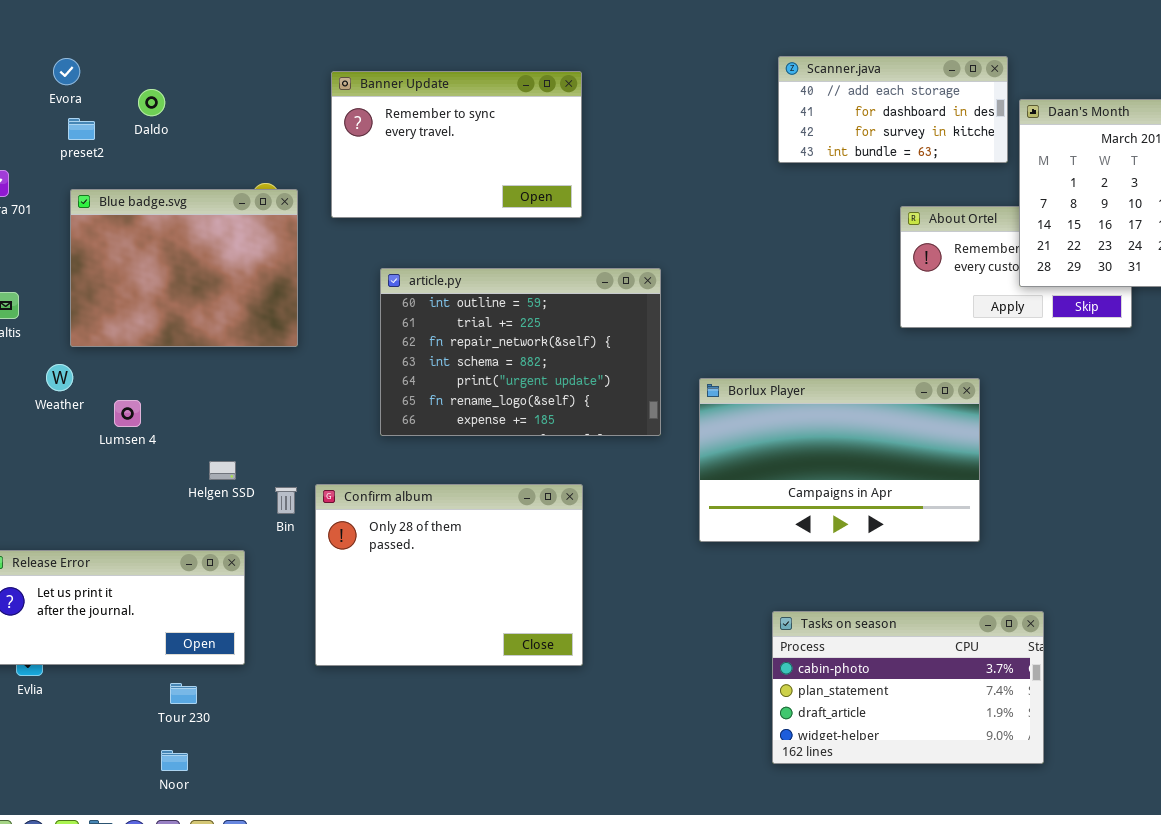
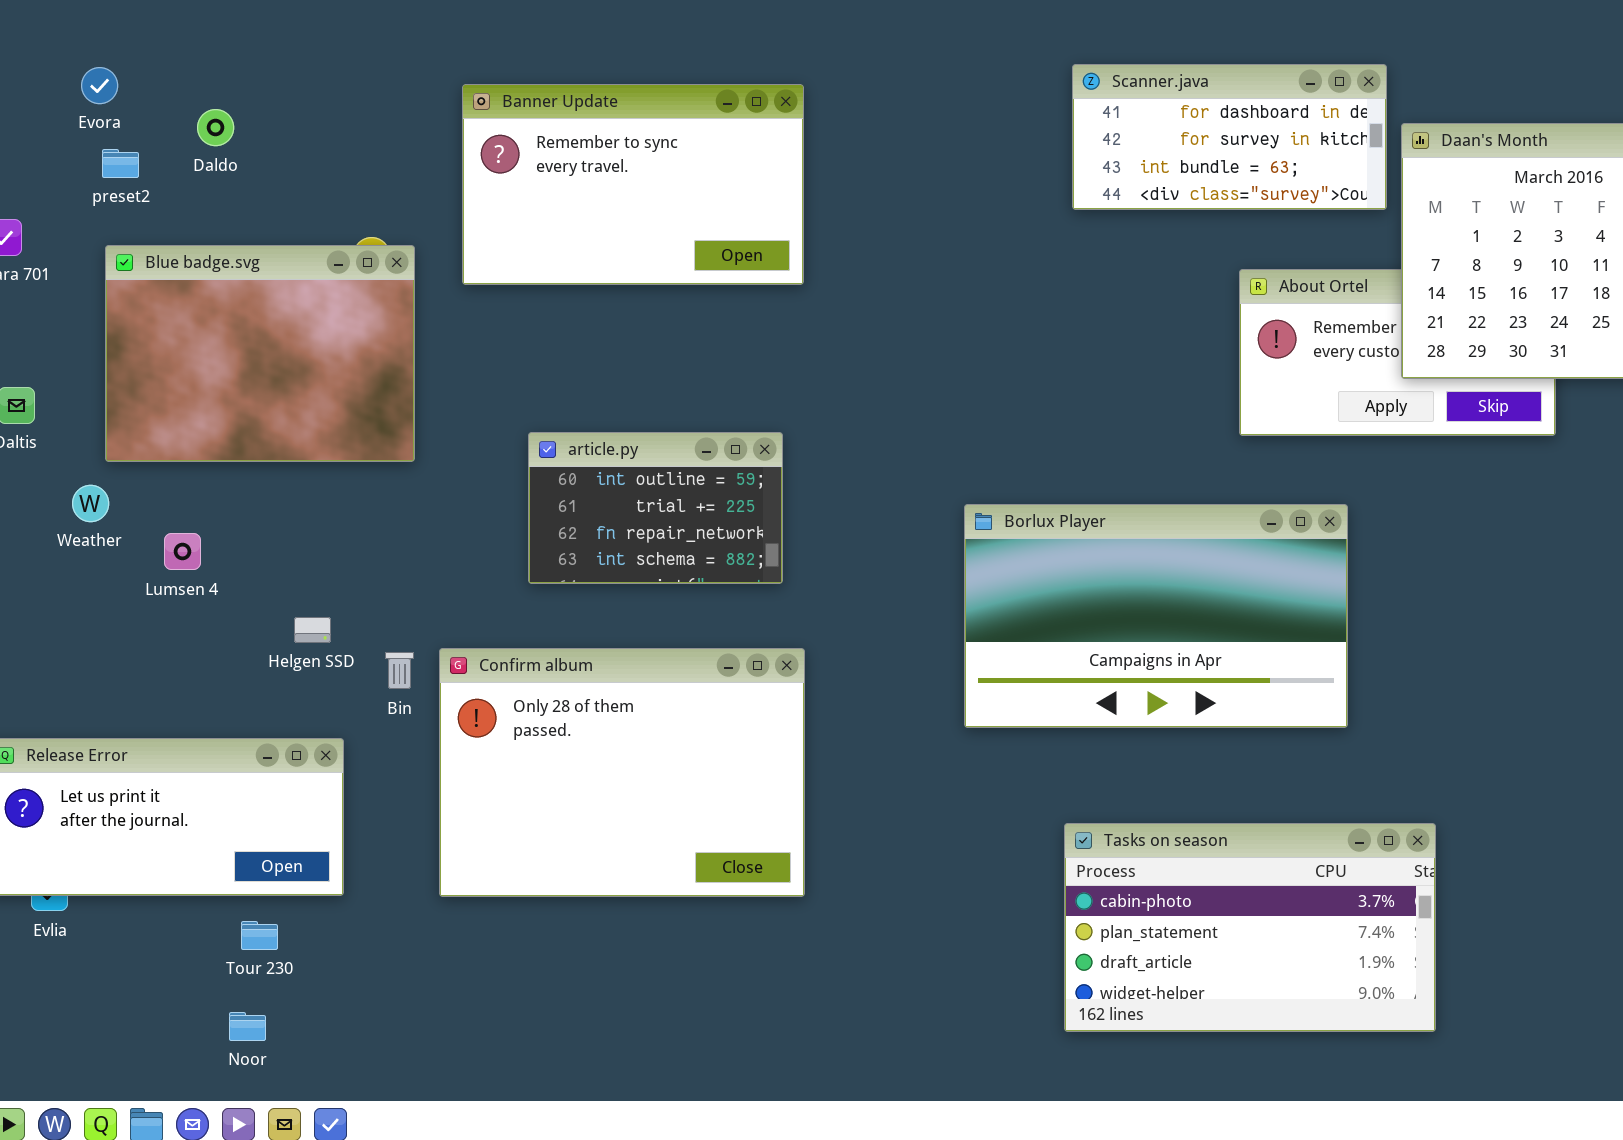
Scanner.java: [778,56,1008,163] -> [1072,64,1387,210], scrolled down 1 row
article.py: [380,268,661,436] -> [528,432,783,584], resized

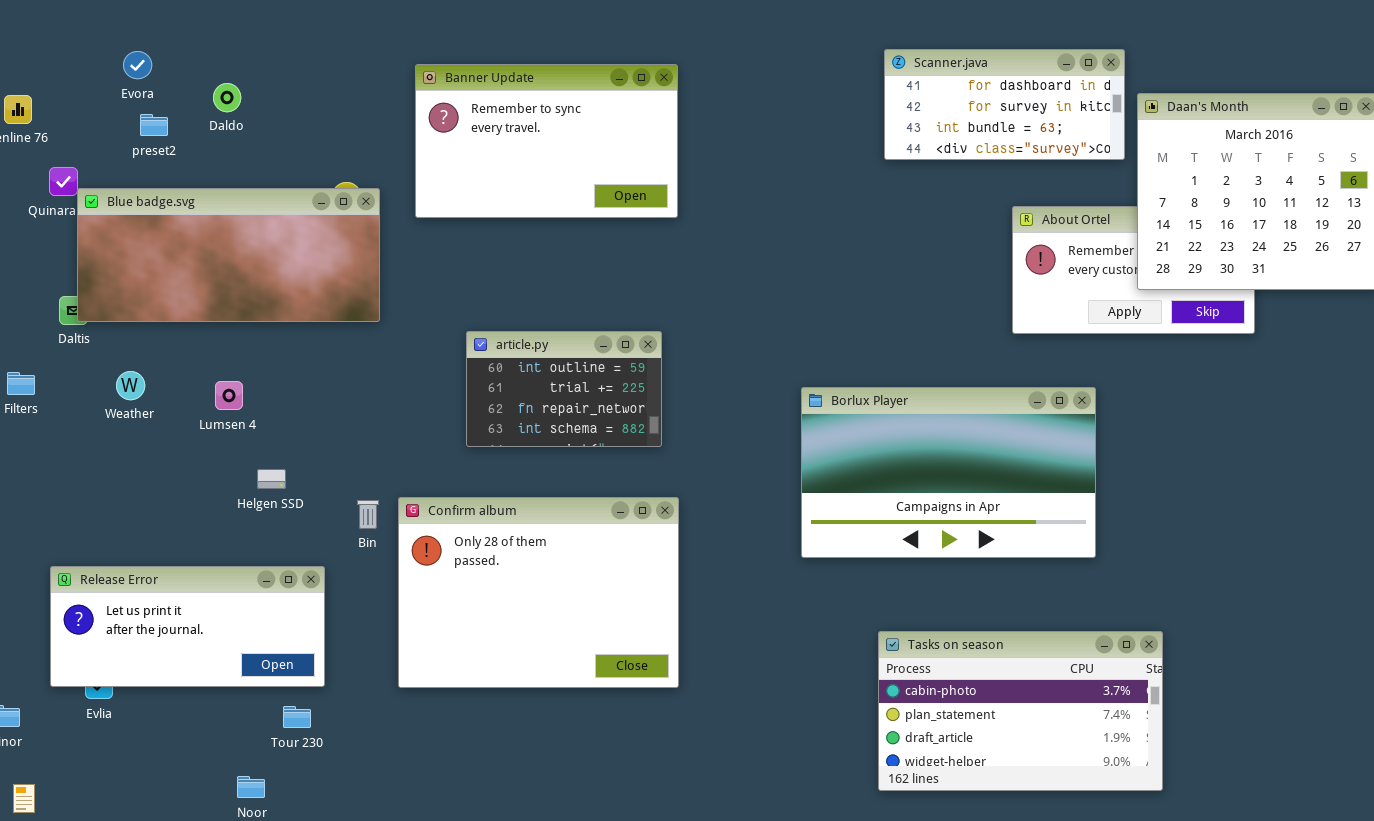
Blue badge.svg: [105,245,415,462] -> [77,188,380,322], resized
Lumsen 4: [164,533,201,570] -> [215,381,243,410], moved
Helgen SSD: [294,617,331,643] -> [257,469,286,489], moved
Tour 230: [241,921,278,950] -> [283,706,311,728], moved

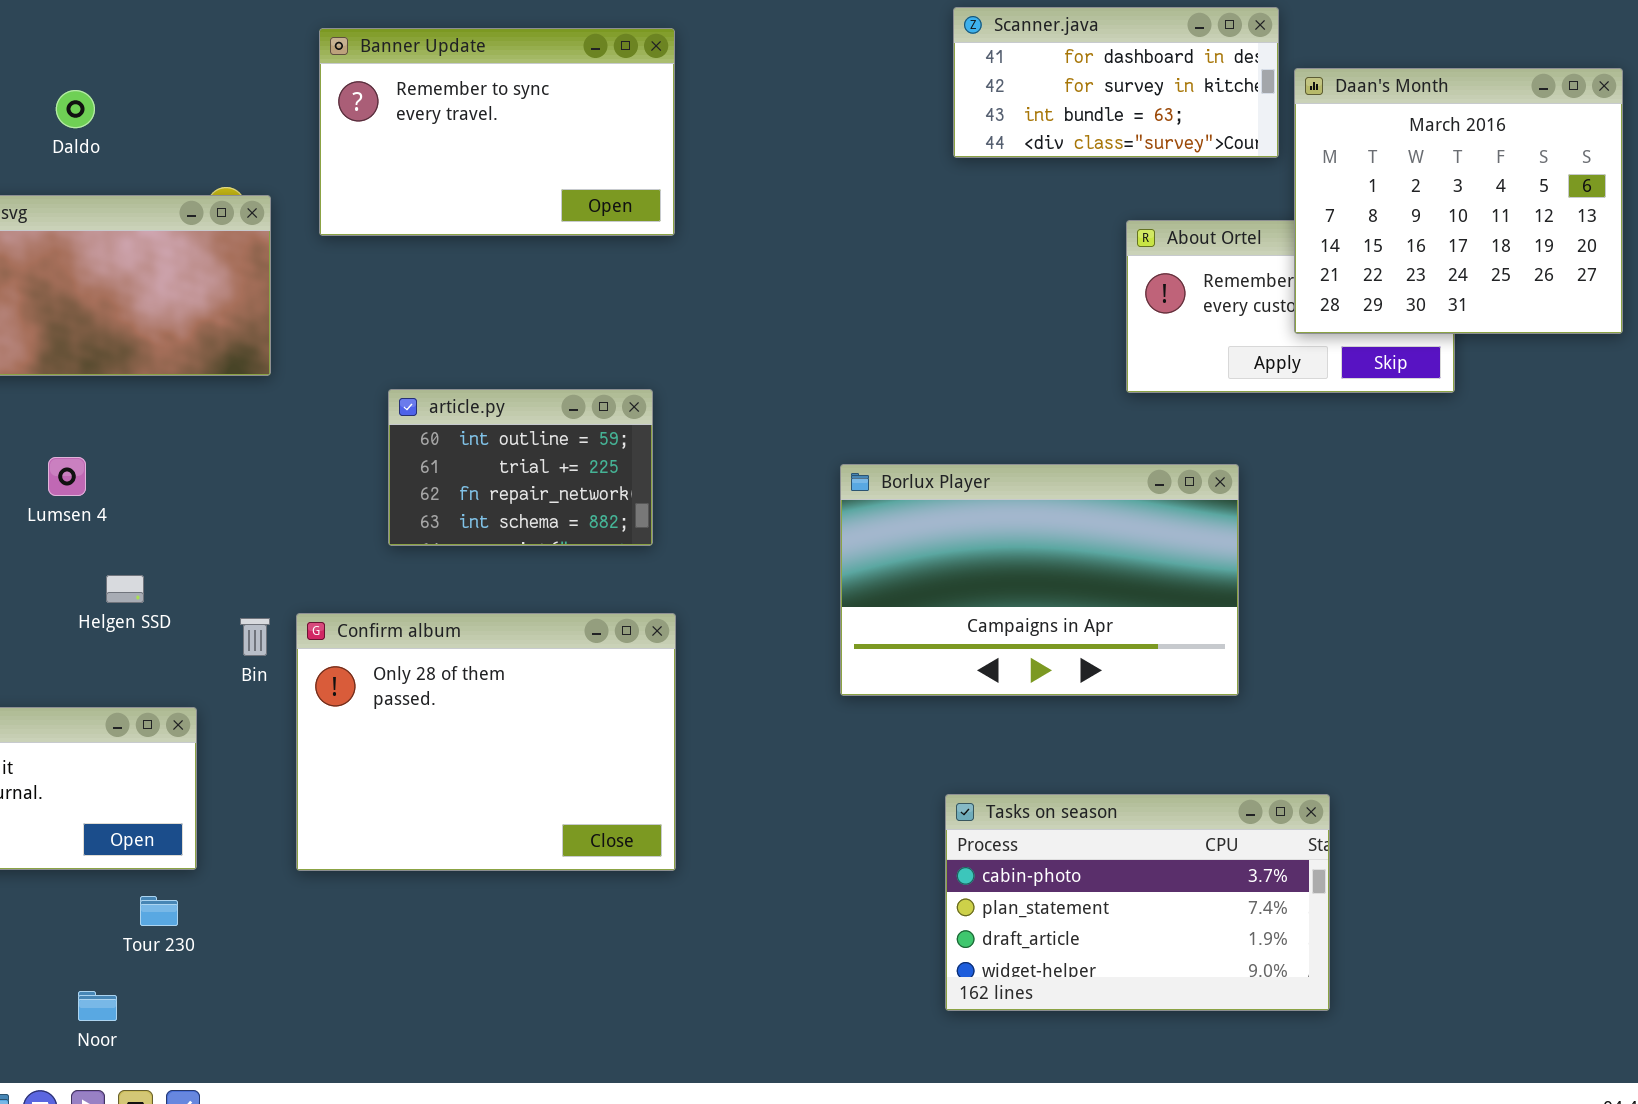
Daldo: [213,83,241,112] -> [56,90,95,128], moved

